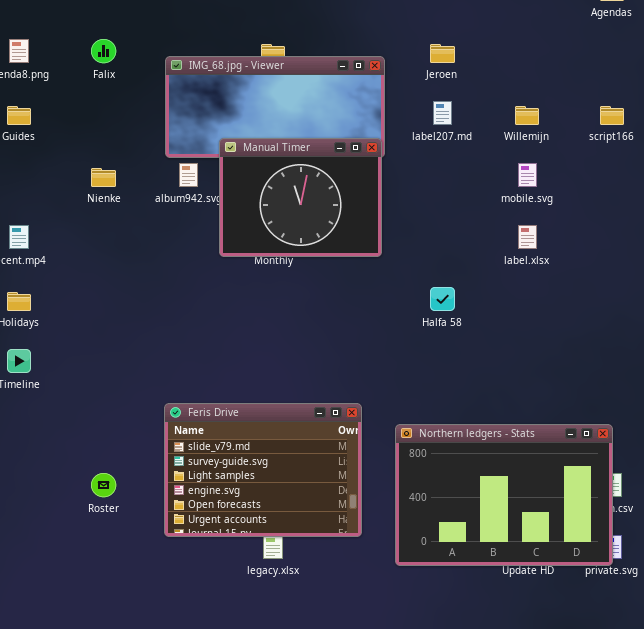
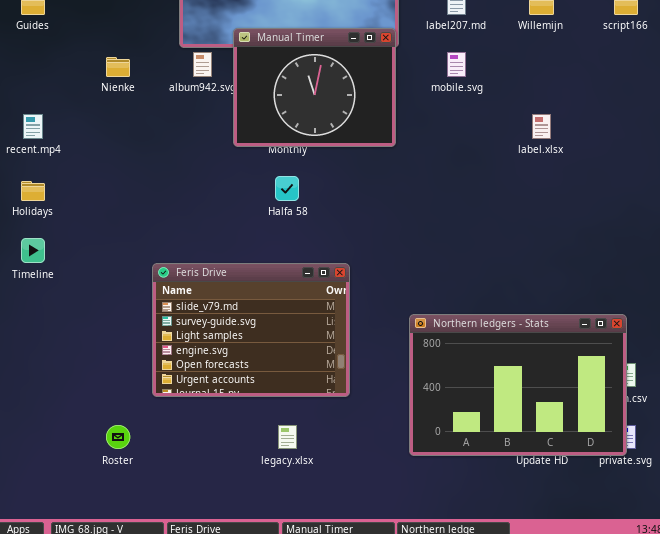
mobile.svg: [518,163,537,187] -> [447,52,466,77], moved
Halfa 58: [430,287,455,311] -> [275,176,299,201], moved
Feris Drive: [164,403,362,537] -> [152,263,350,397], moved
Roster: [91,473,116,497] -> [106,425,130,449], moved

